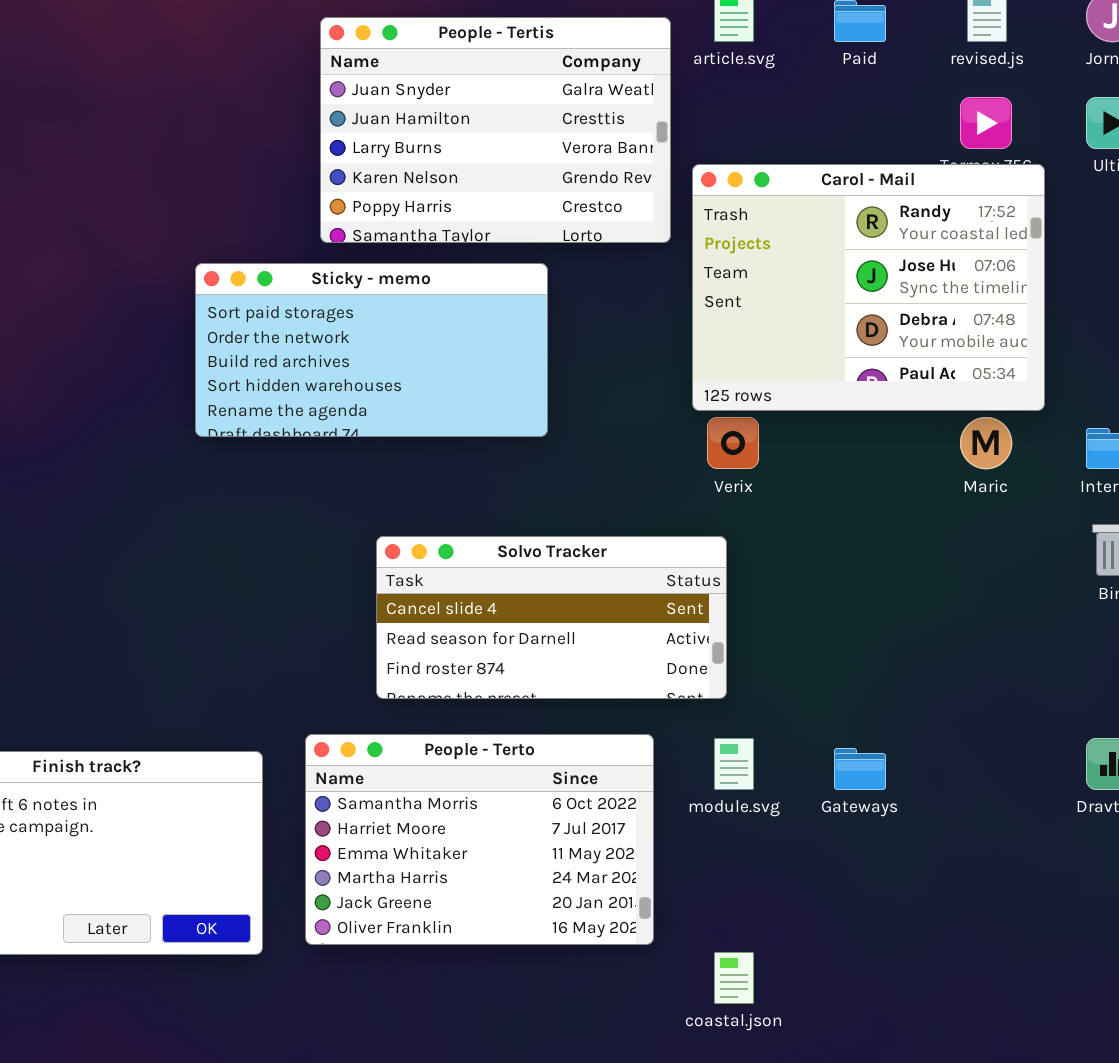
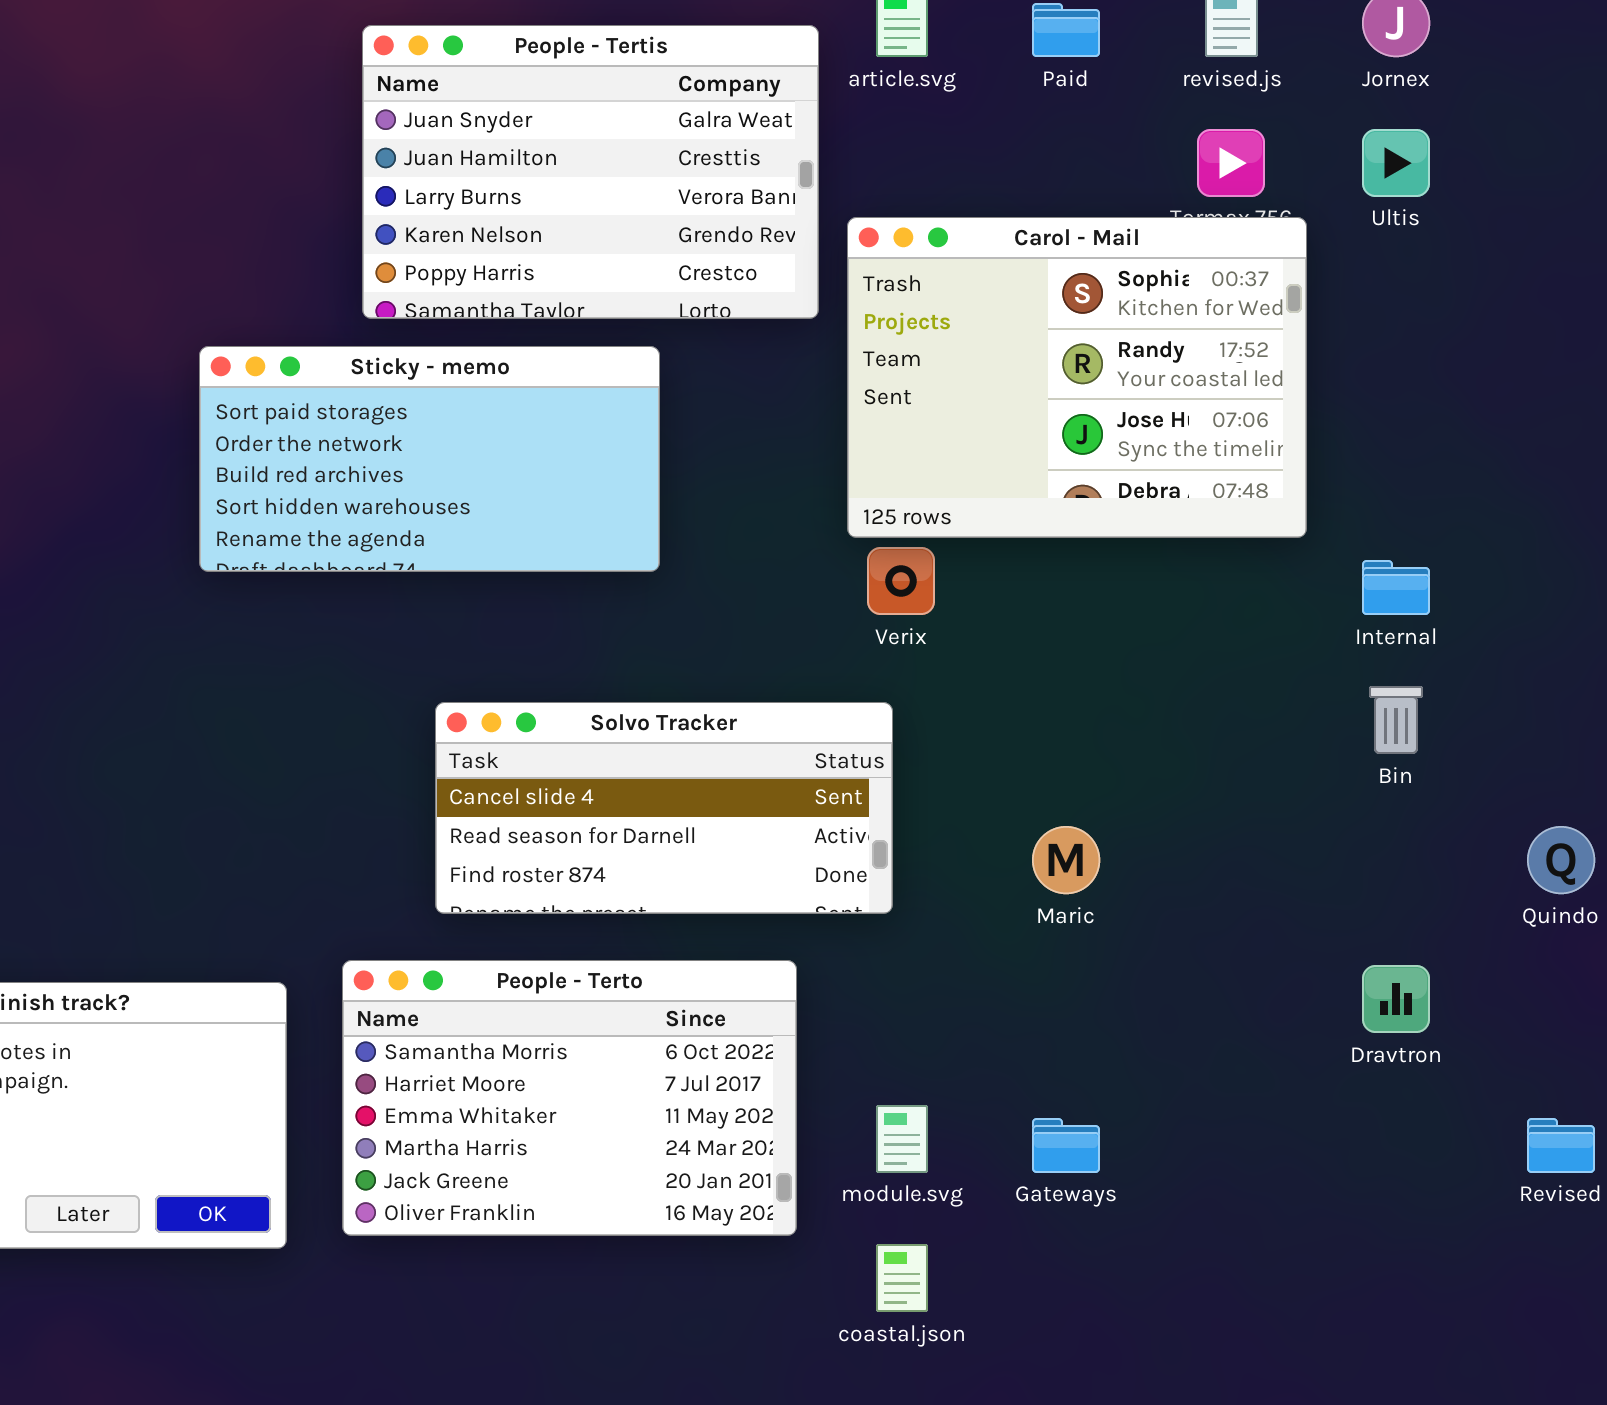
Carol - Mail: [692,164,1045,411] -> [847,217,1307,538], scrolled up 1 row
Maric: [960,417,1012,469] -> [1032,826,1100,894], moved
module.svg: [714,738,754,790] -> [876,1105,928,1173], moved
Gateways: [834,748,886,790] -> [1032,1118,1100,1173], moved

